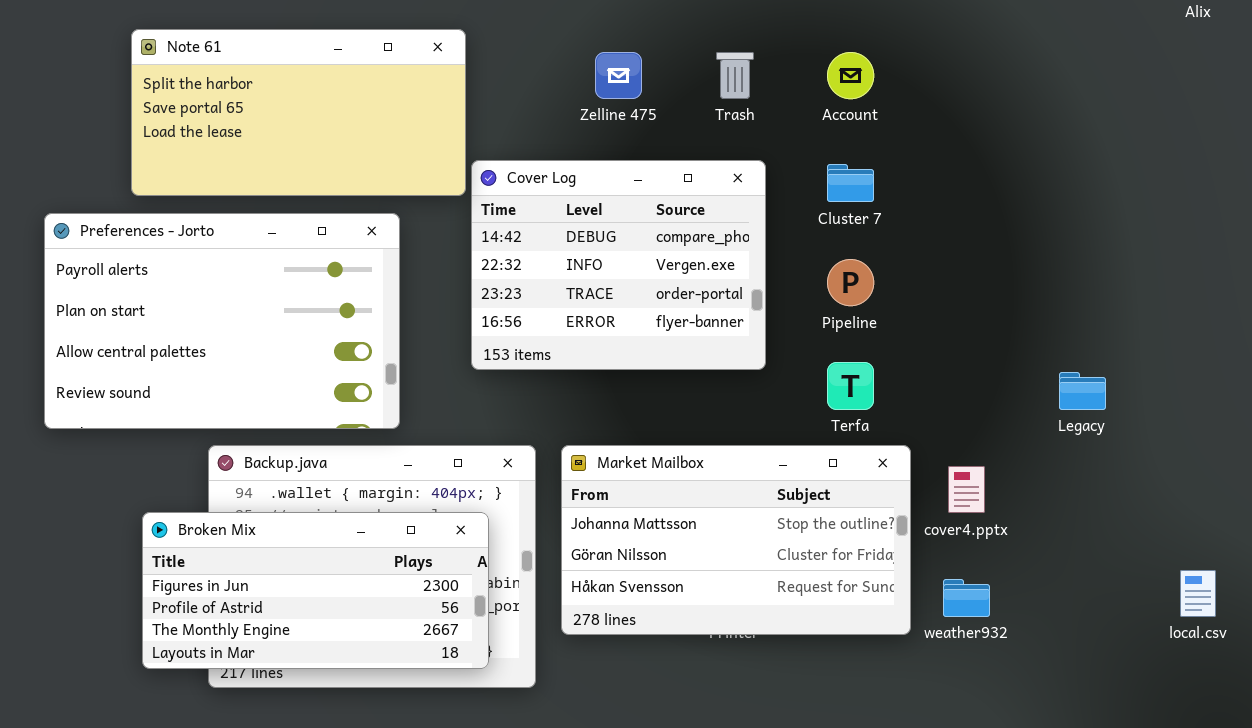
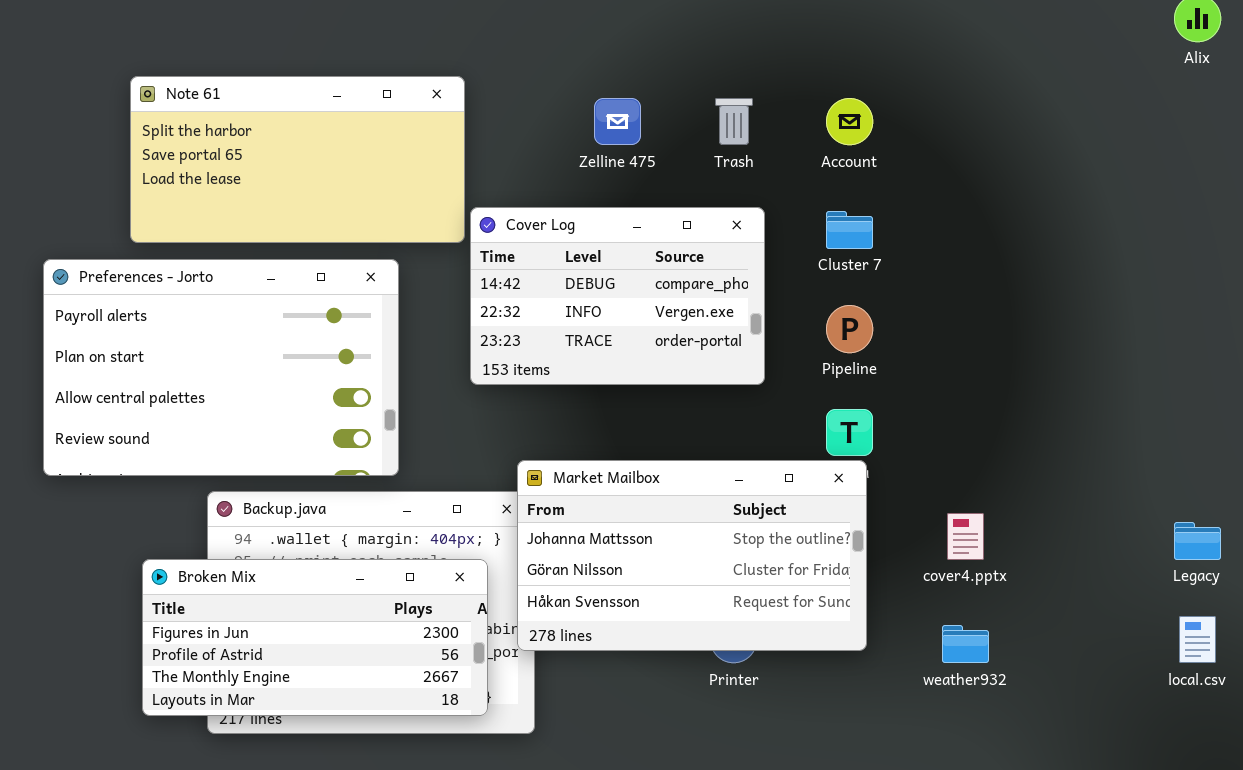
Cover Log: [471,160,766,370] -> [470,207,765,385], resized
Legacy: [1059,372,1106,410] -> [1174,522,1221,560], moved
Market Mailbox: [561,445,911,635] -> [517,460,867,651], moved

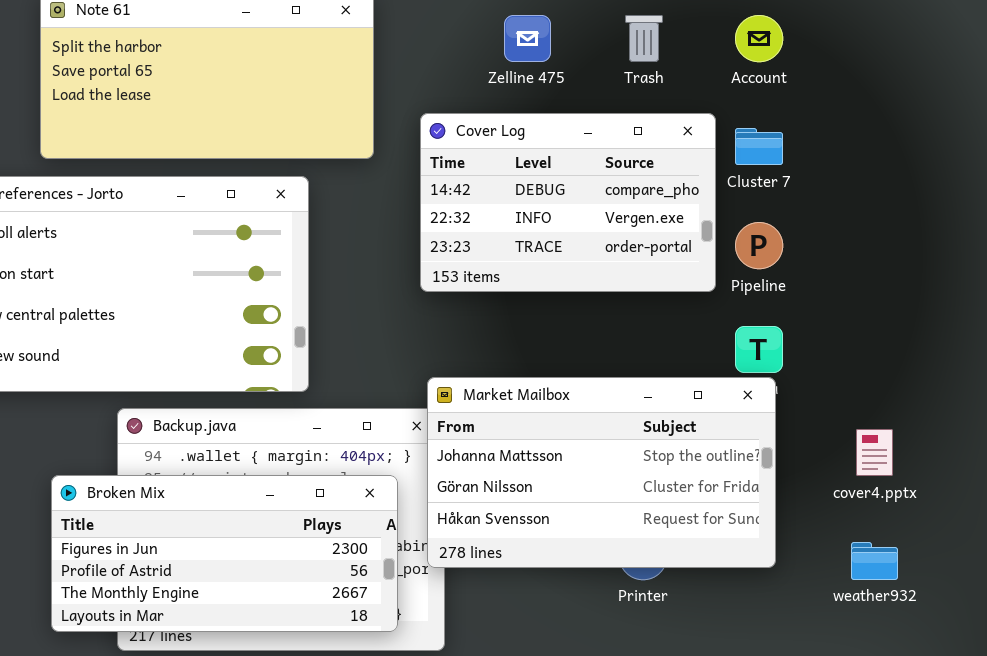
Cover Log: [470,207,765,385] -> [420,113,716,292], moved

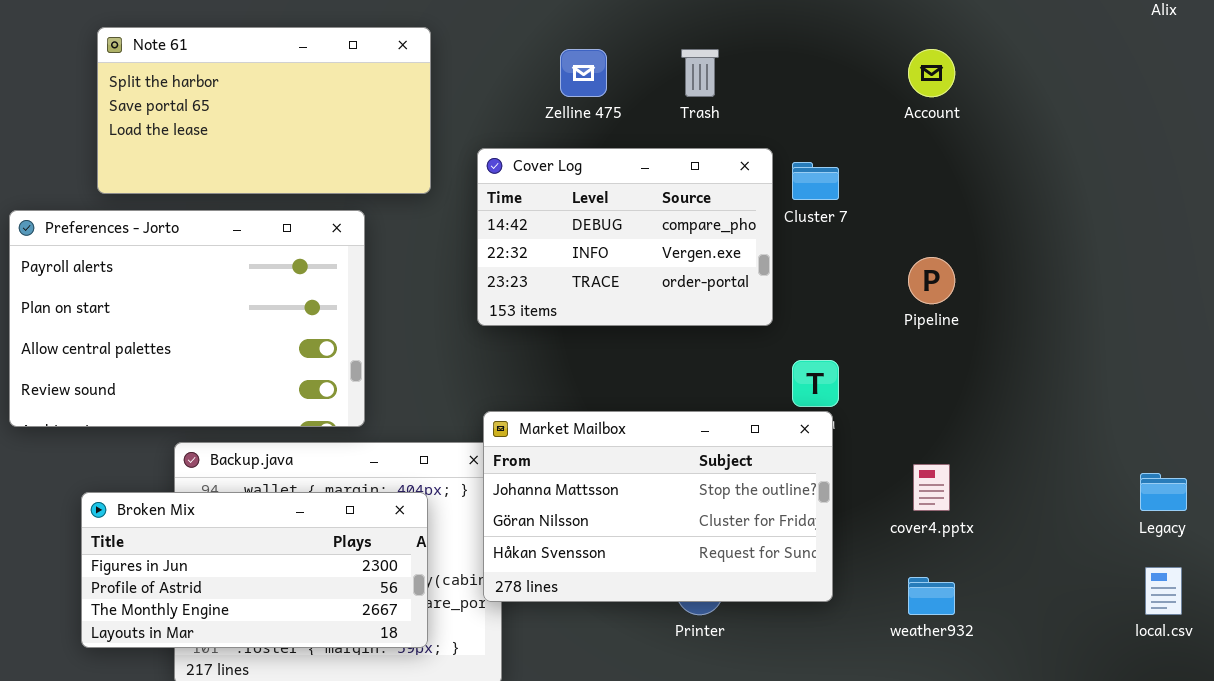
Account: [735,15,783,62] -> [908,49,955,97], moved
Pipeline: [735,222,783,269] -> [908,257,955,304], moved
Broken Mix: [51,475,398,632] -> [81,492,428,648], moved

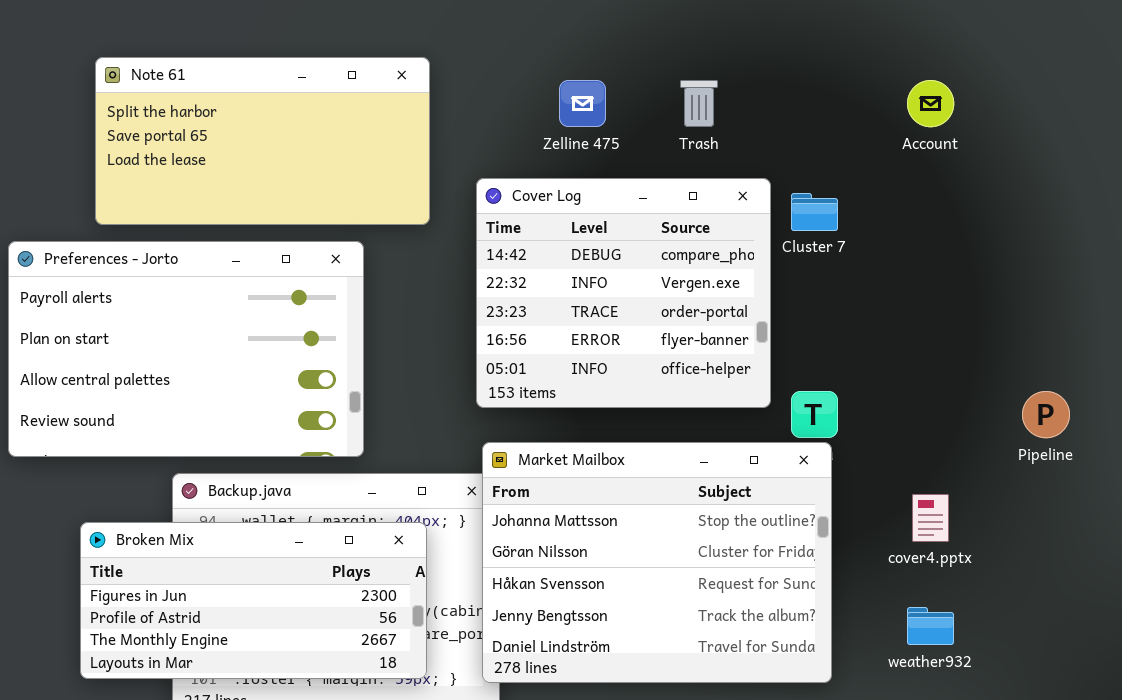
Cover Log: [477,148,773,326] -> [476,178,771,408], resized
Pipeline: [908,257,955,304] -> [1022,391,1070,438], moved
Market Mailbox: [483,411,833,602] -> [482,442,832,683], resized

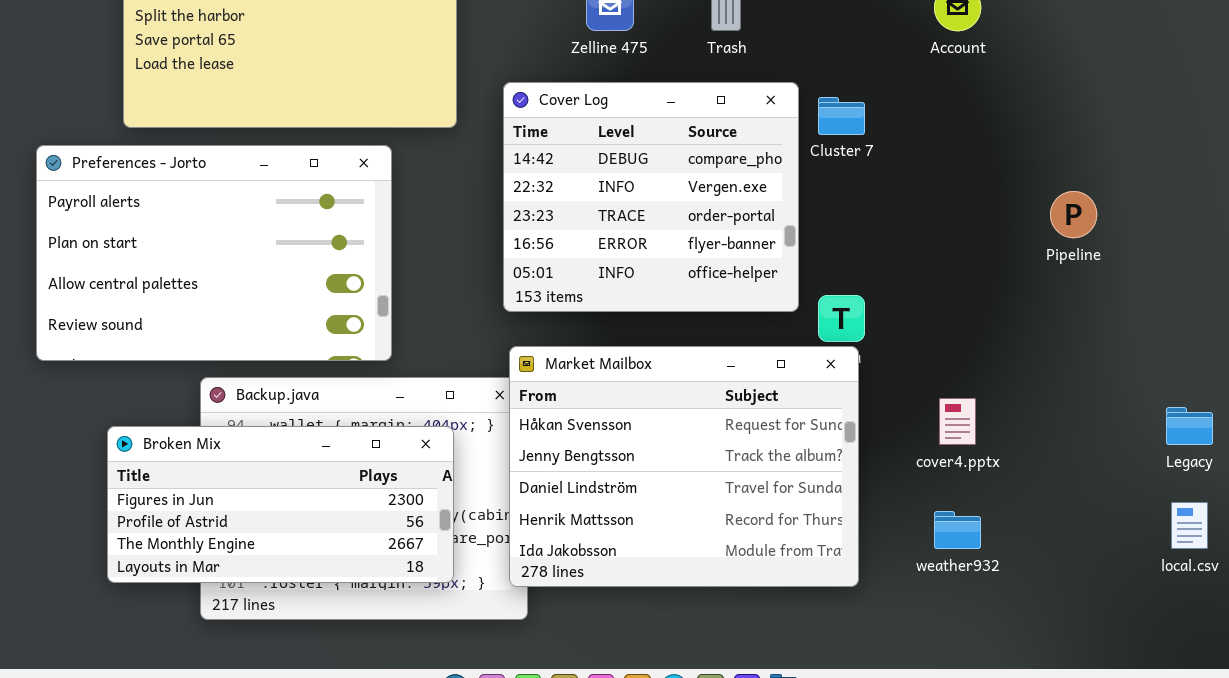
Pipeline: [1022,391,1070,438] -> [1050,191,1097,238], moved
Market Mailbox: [482,442,832,683] -> [509,346,859,587], scrolled down 2 rows

